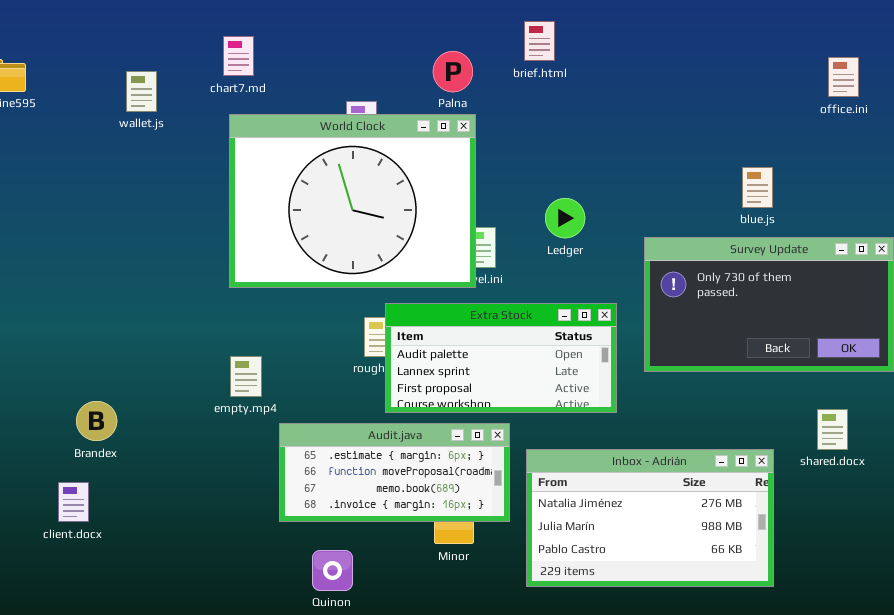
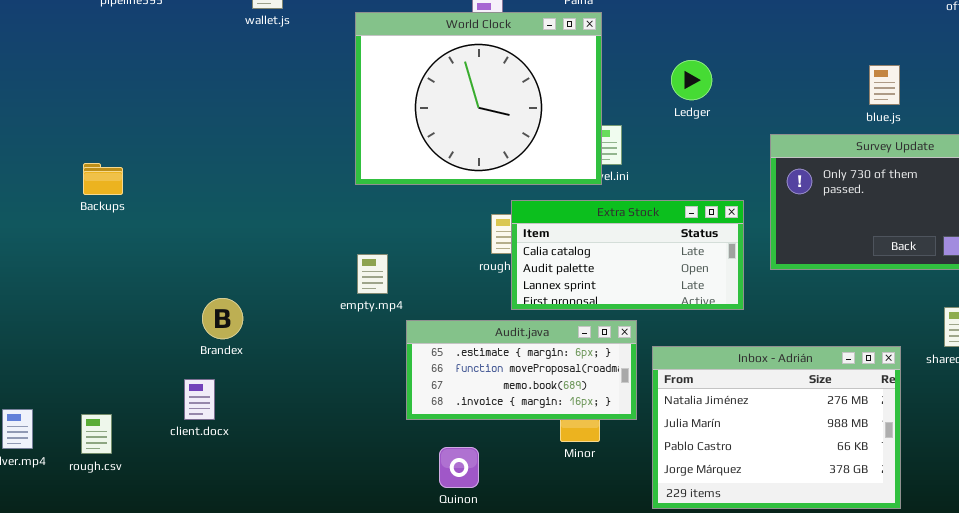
Ledger: [545,198,585,238] -> [671,60,712,100], moved
Extra Stock: [385,303,617,413] -> [511,200,744,310], scrolled up 1 row
Inbox - Adrián: [526,449,774,587] -> [652,346,901,509], resized

